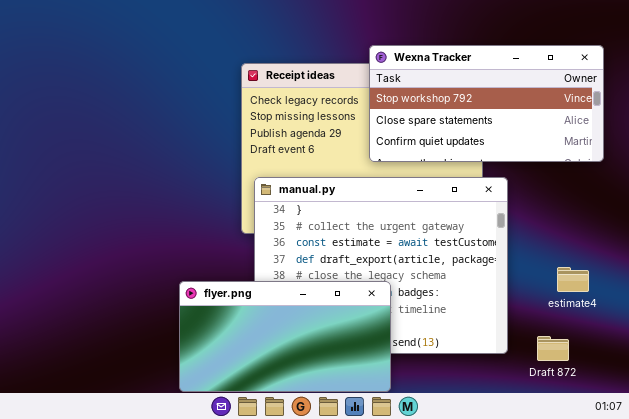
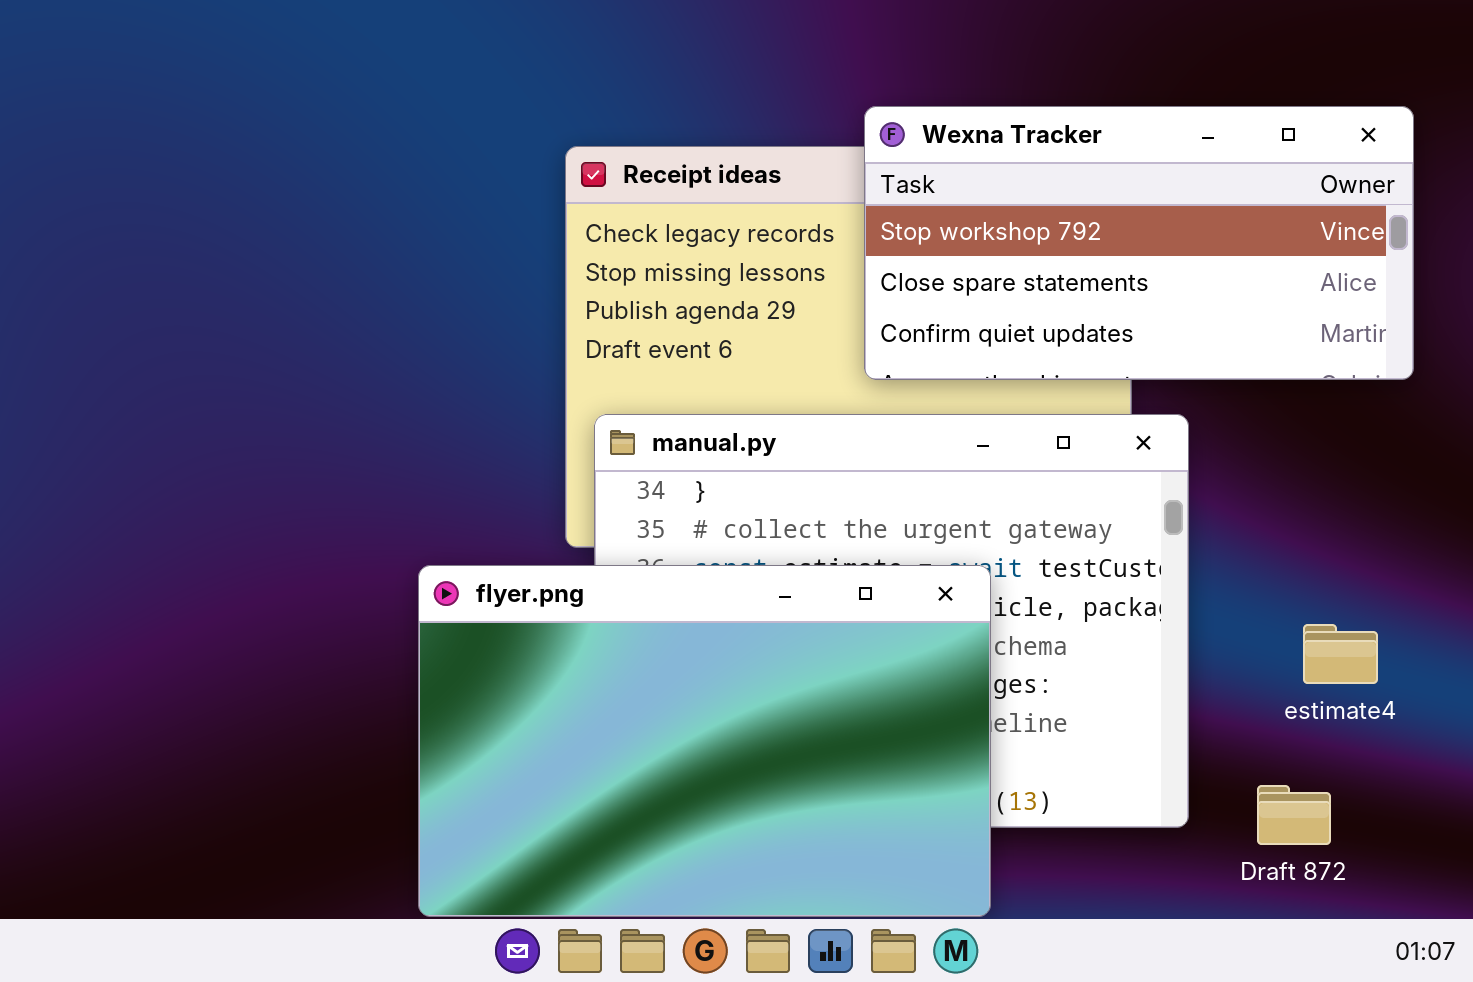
flyer.png: [179,281,391,392] -> [418,565,991,917], resized

